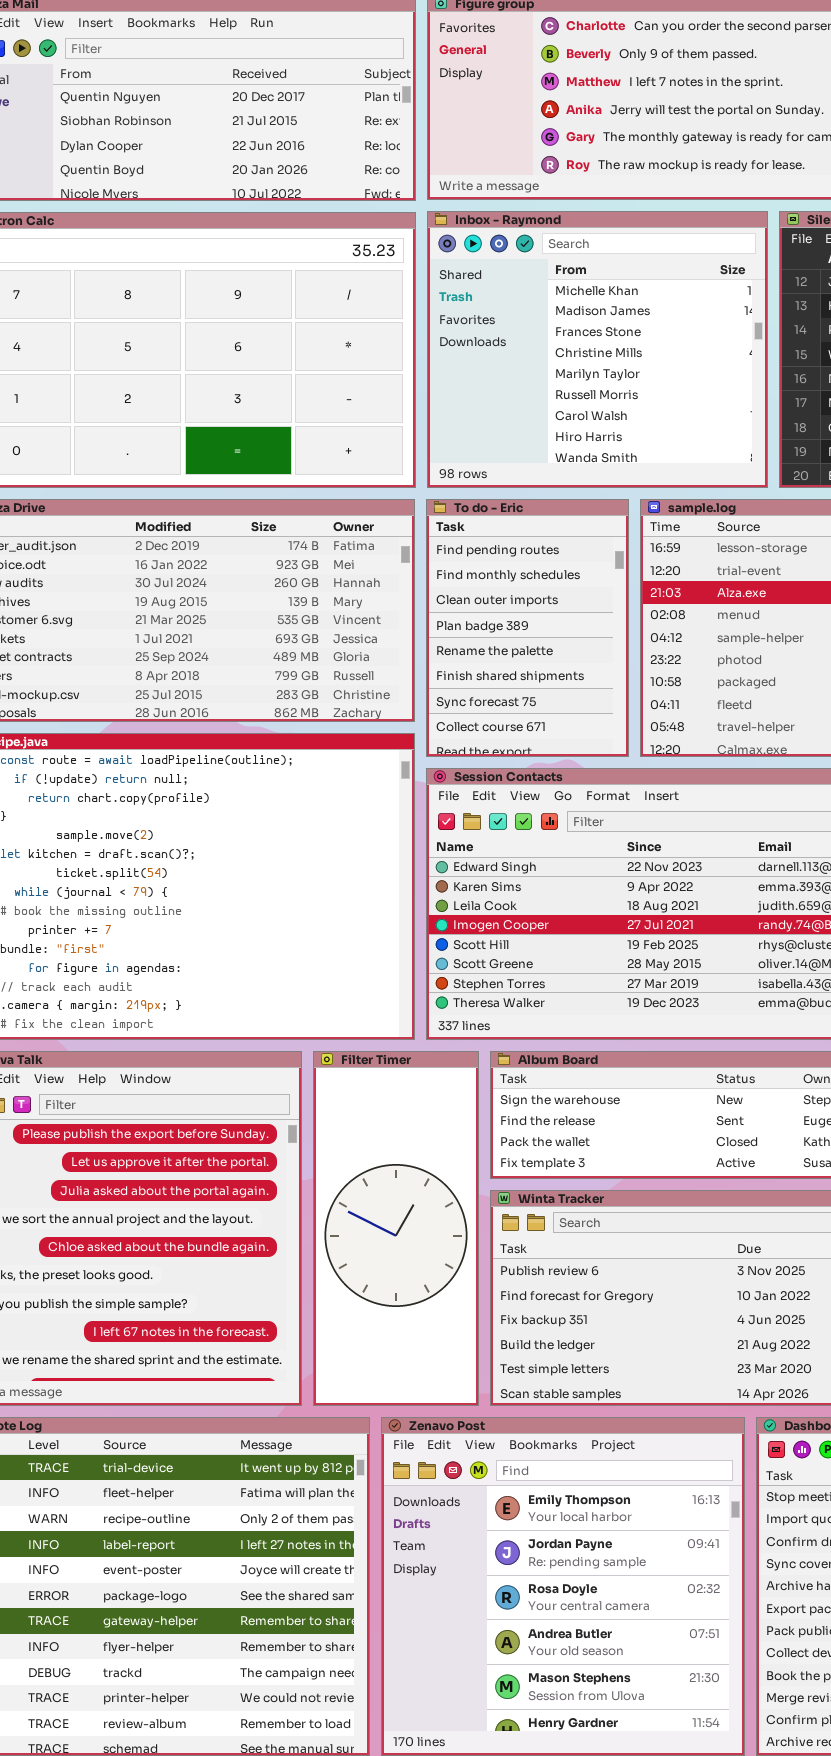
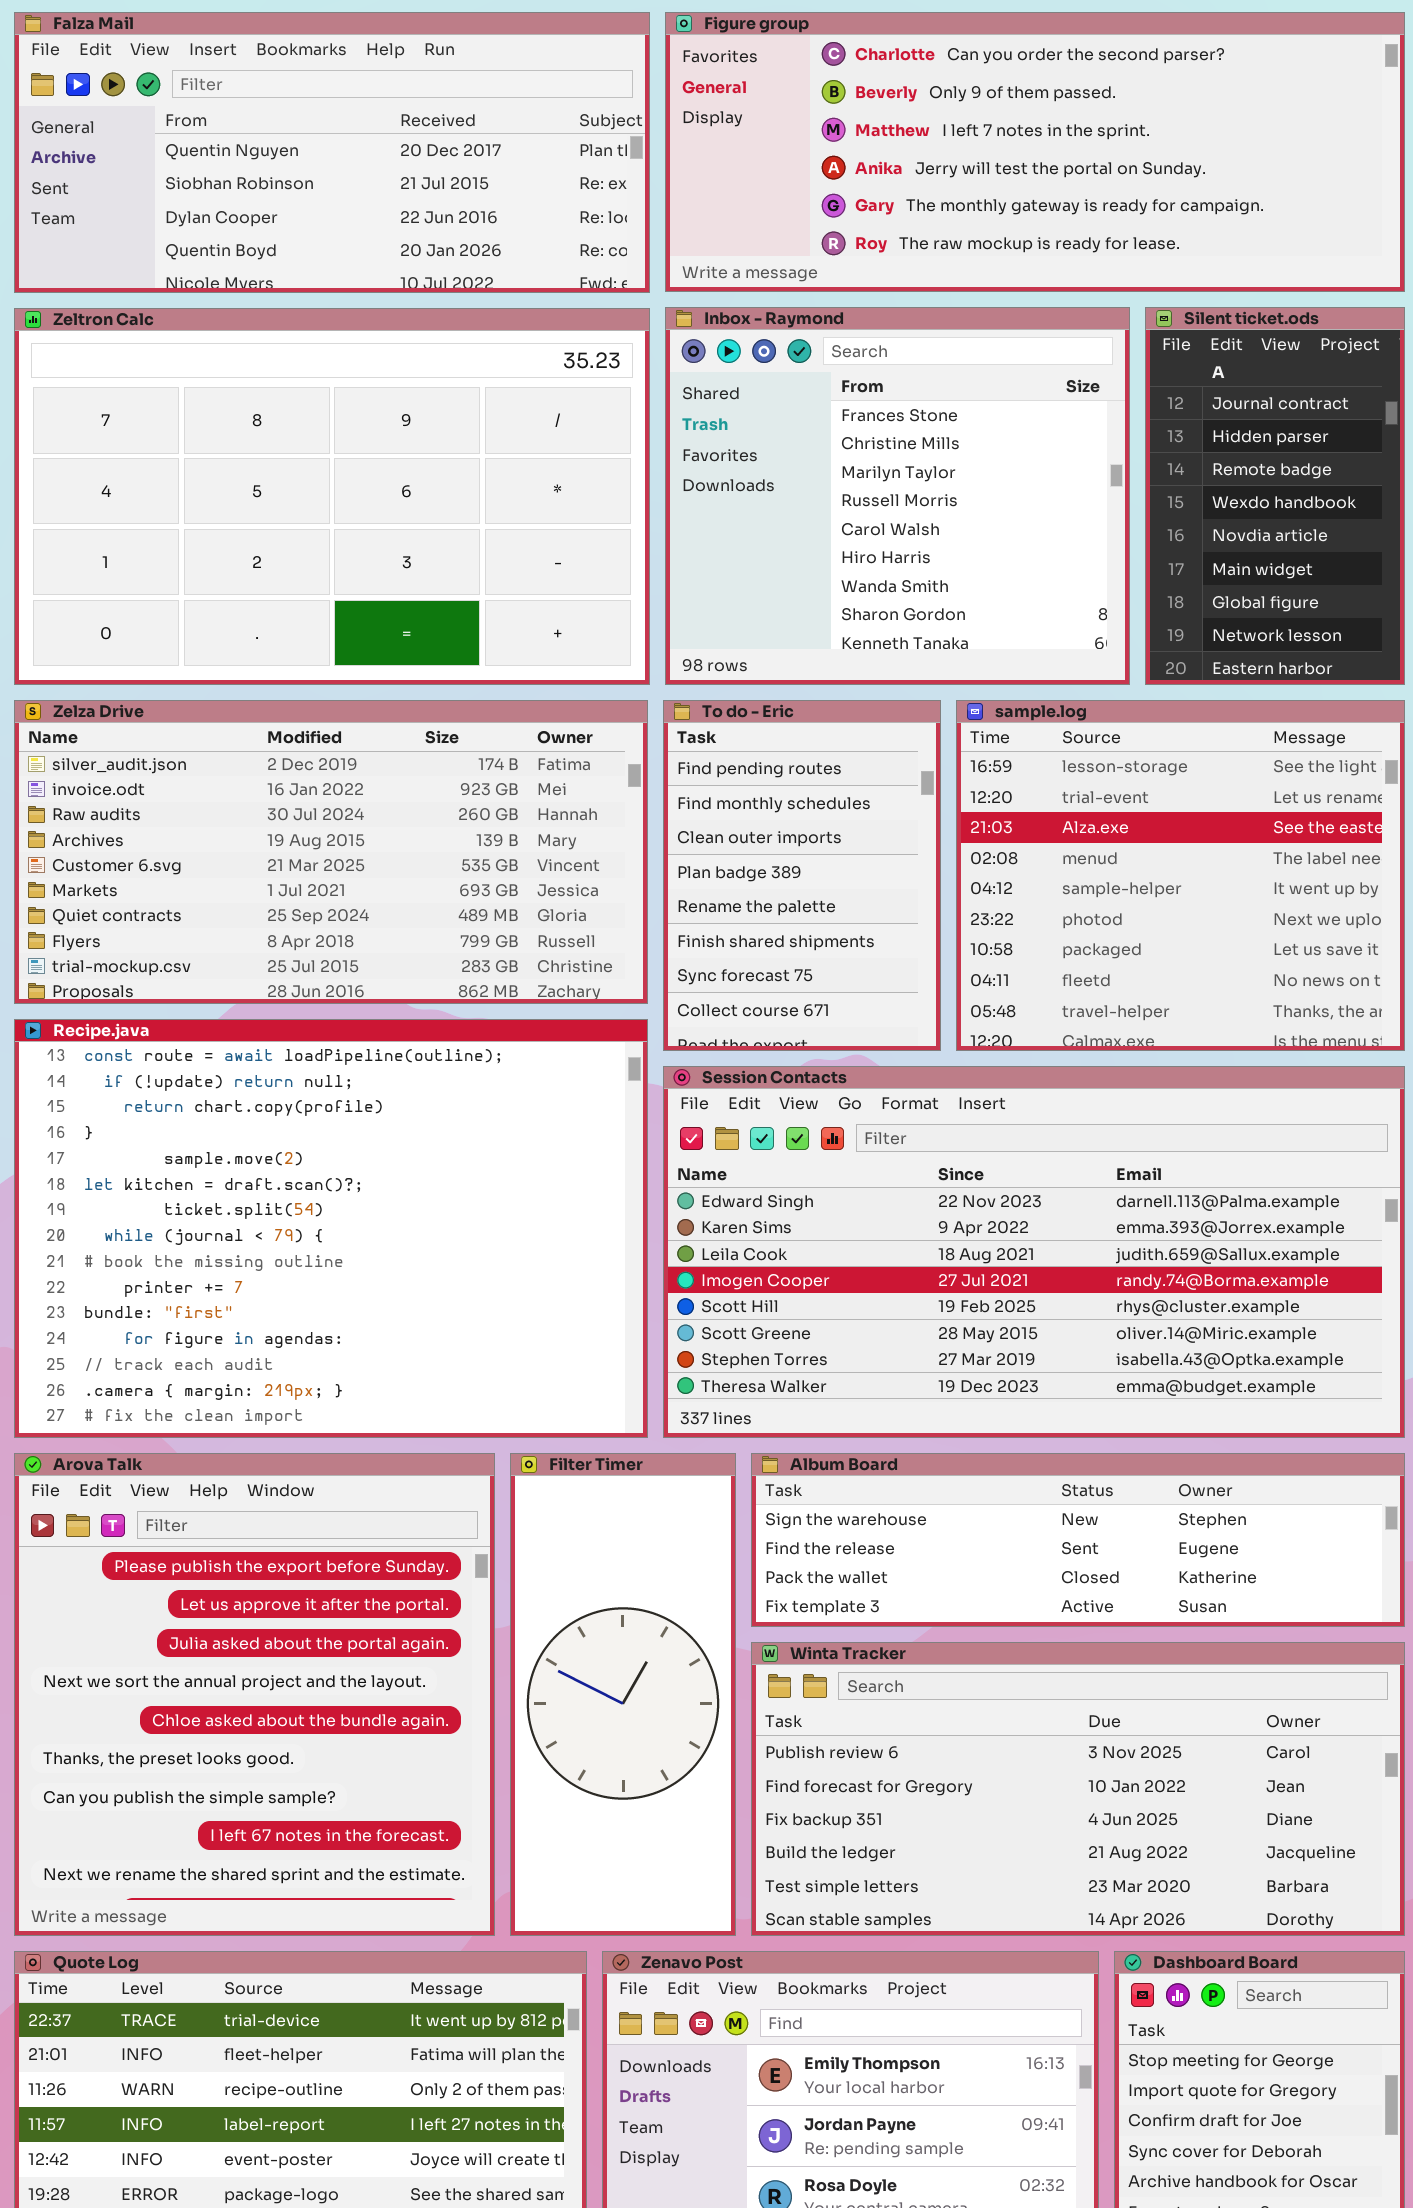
Inbox - Raymond: [427,211,768,488] -> [665,307,1130,685], scrolled down 2 rows

